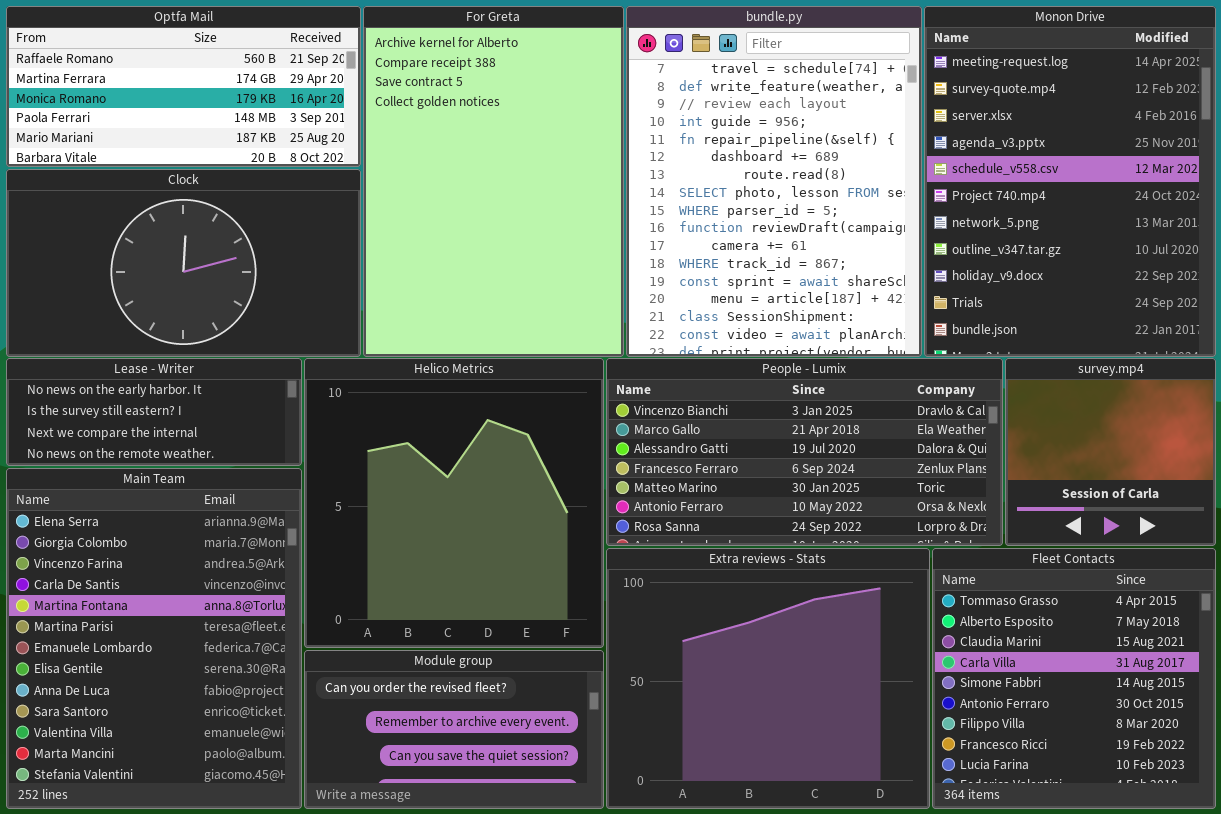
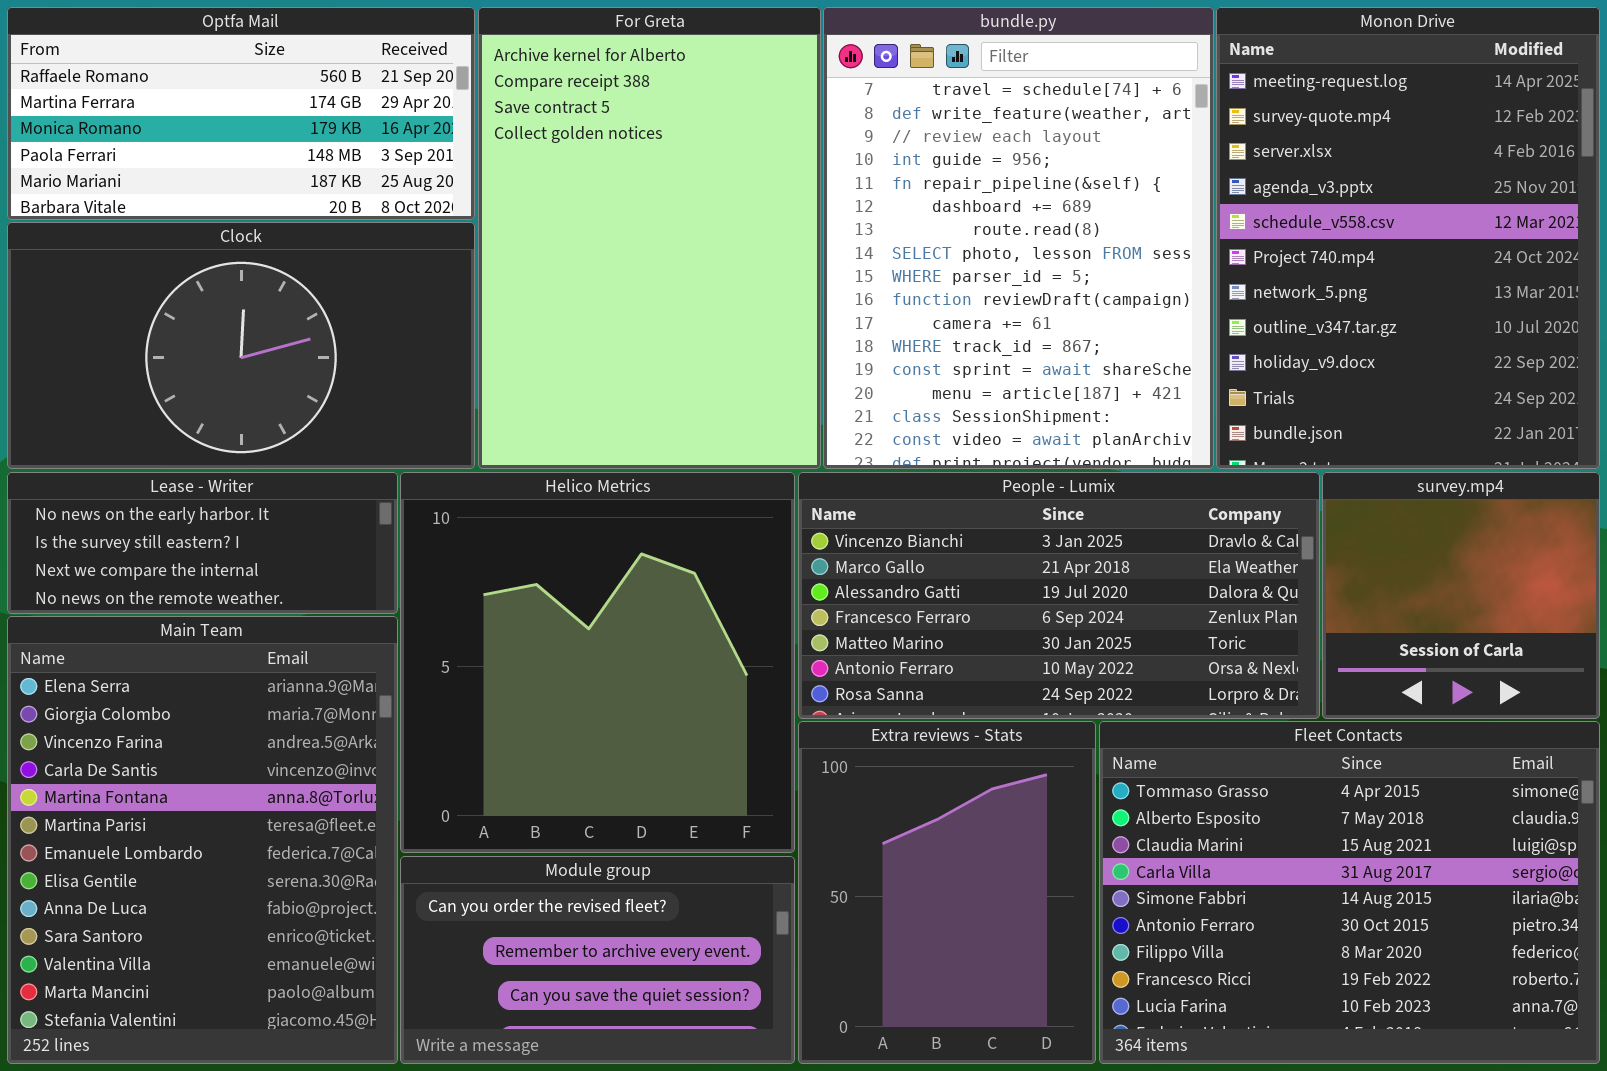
Extra reviews - Stats: [606,548,930,809] -> [798,721,1096,1064], resized
Fleet Contacts: [932,548,1216,809] -> [1099,721,1600,1064], resized

